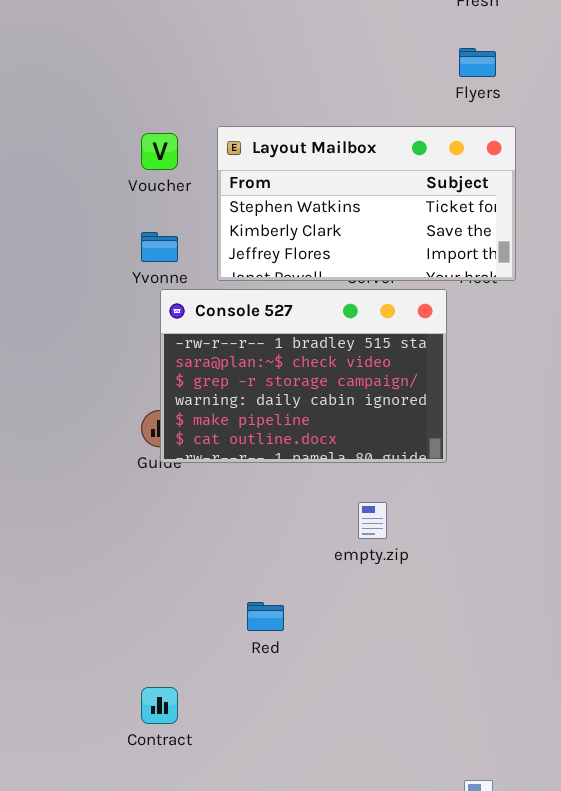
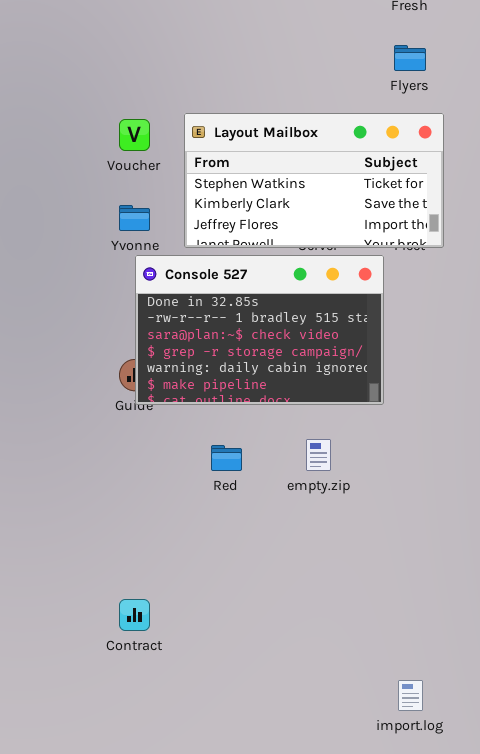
Console 527: [160,289,447,463] -> [135,255,384,405], scrolled up 1 row
Red: [247,602,284,631] -> [211,445,242,471], moved

